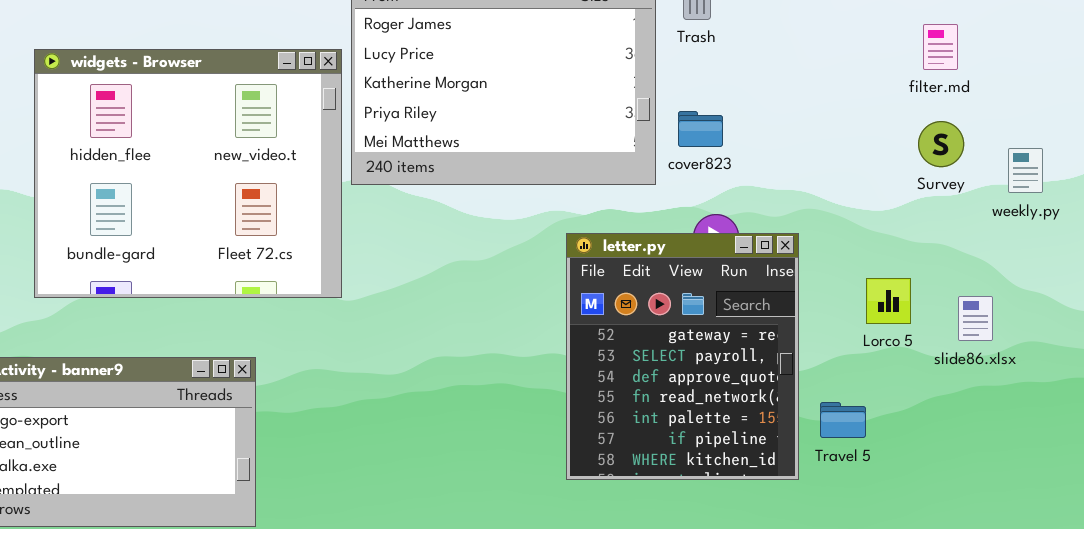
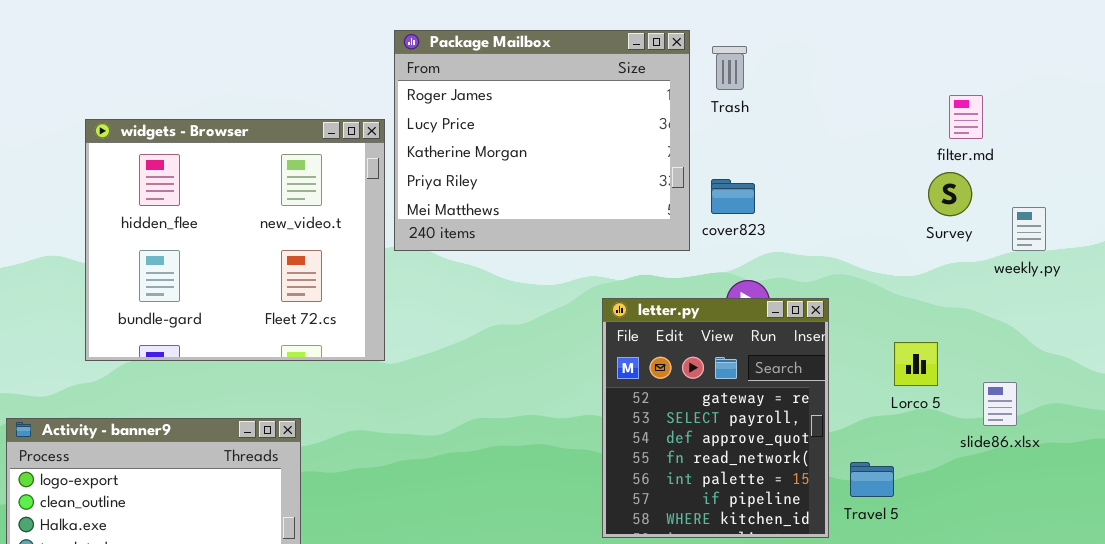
Survey: [918,121,964,167] -> [928,172,972,216], moved
weekly.py: [1008,148,1043,193] -> [1012,207,1046,251], moved
slide86.xlsx: [958,296,993,341] -> [983,382,1017,426], moved

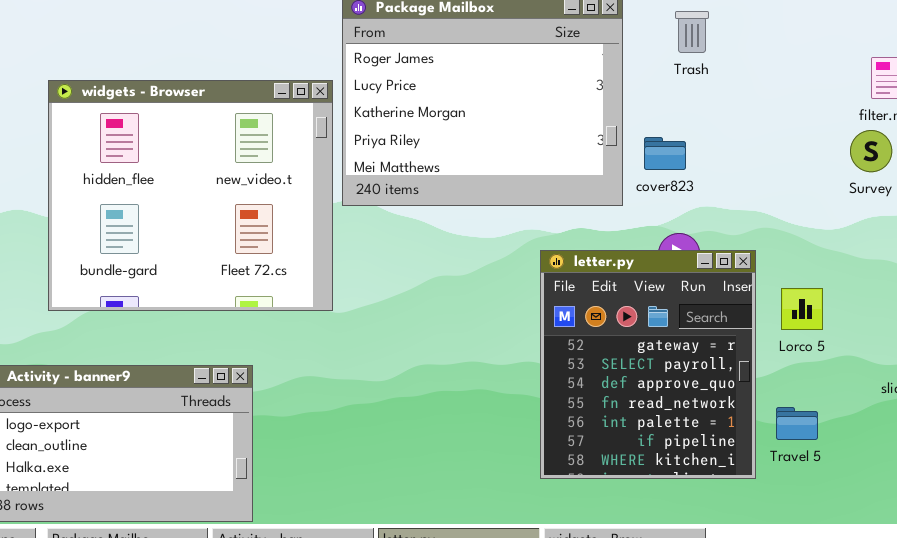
Trash: [712,46,747,90] -> [675,11,709,53], moved
Lorco 5: [894,342,938,386] -> [781,288,823,330], moved

